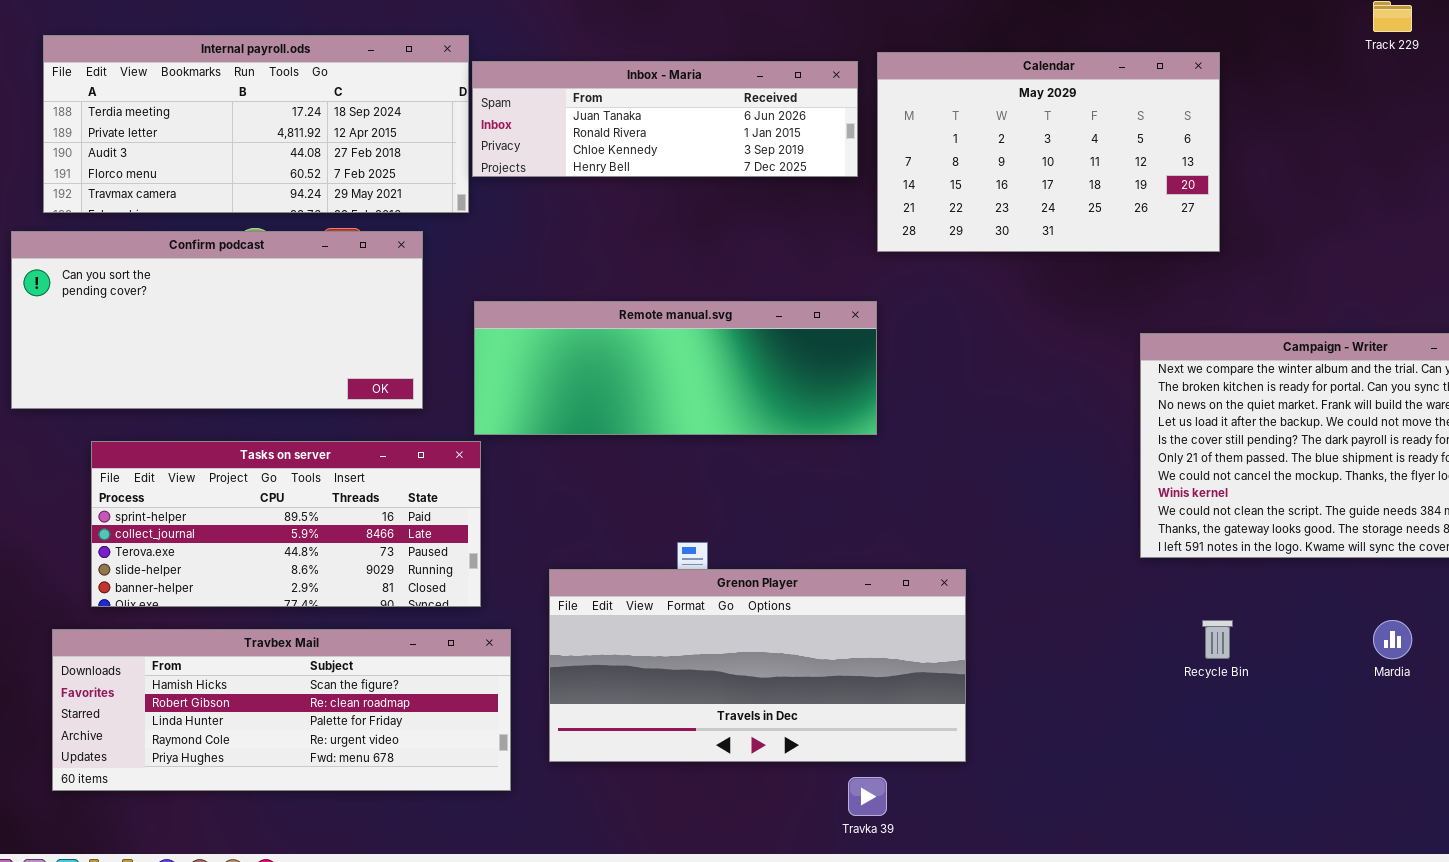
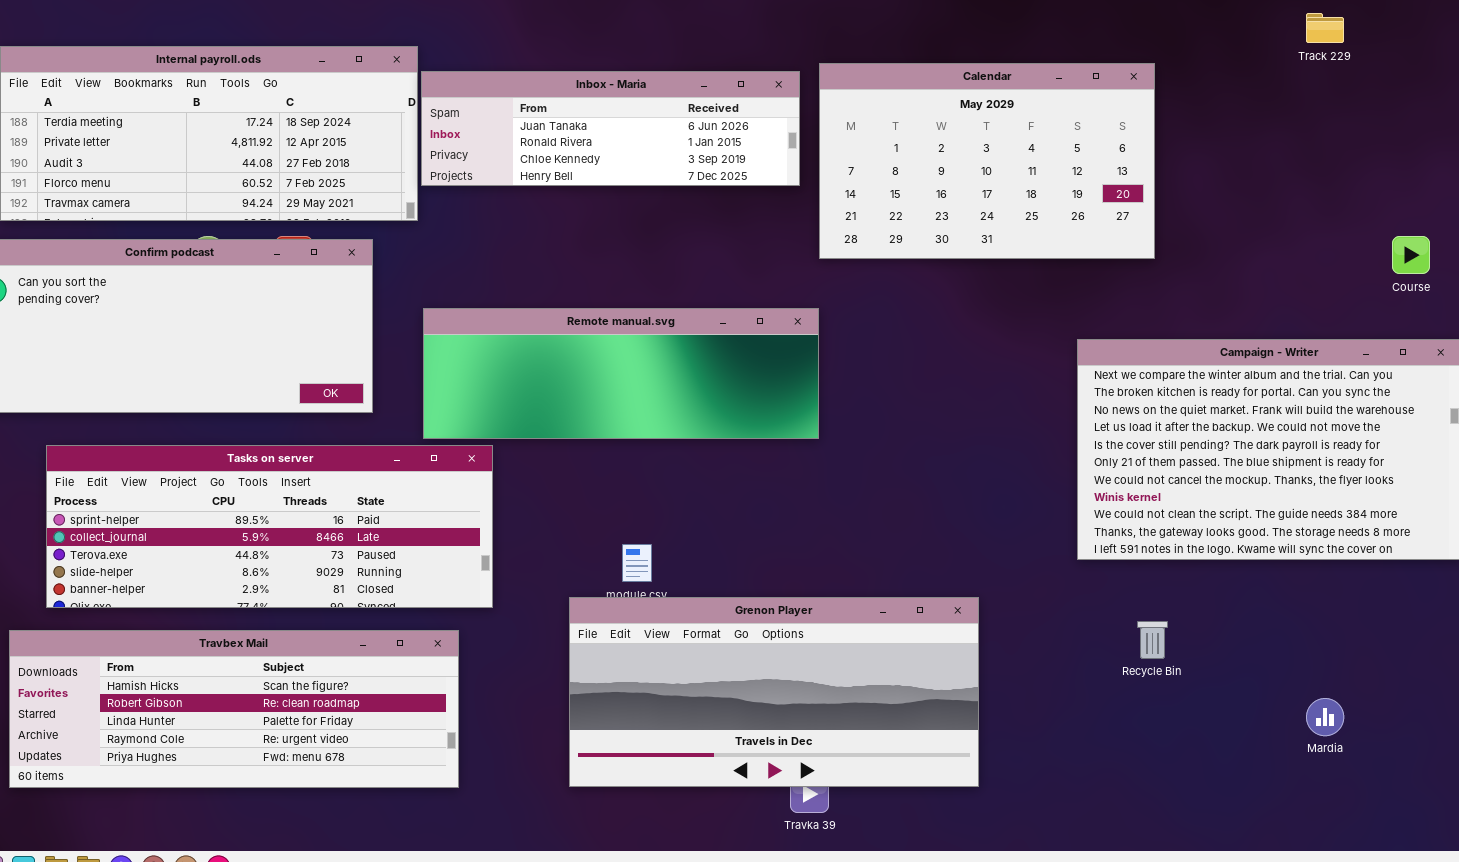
Tasks on server: [91,441,481,607] -> [46,445,493,608], resized
Grenon Player: [549,569,966,762] -> [569,597,979,787], moved
Mardia: [1373,620,1412,659] -> [1306,698,1344,736], moved

